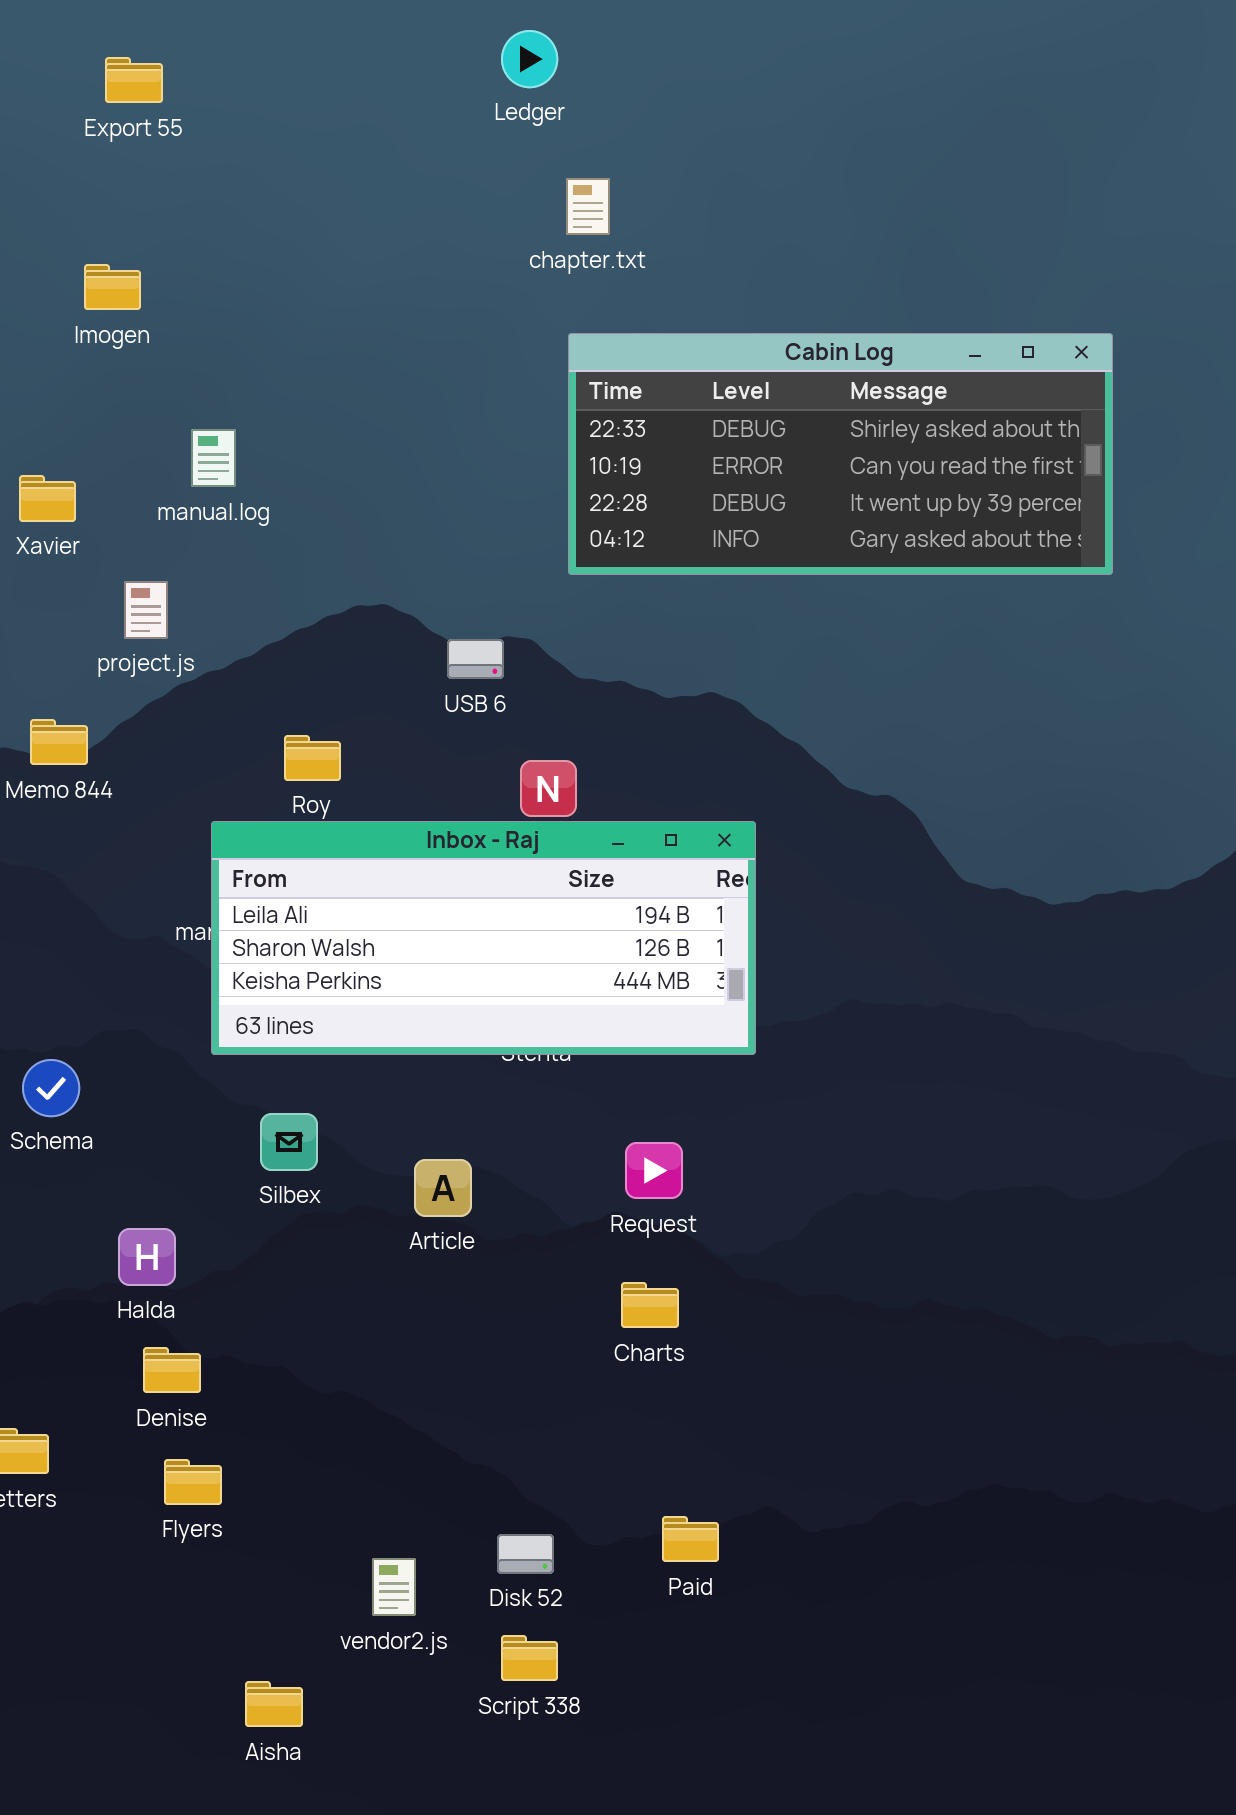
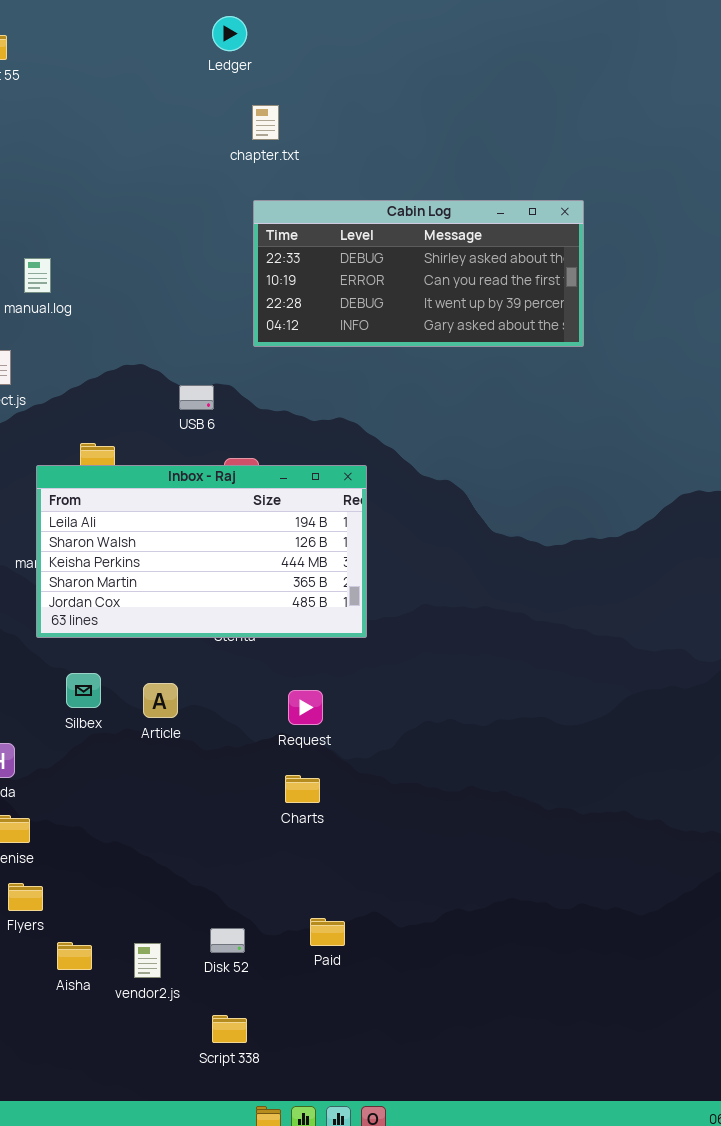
Inbox - Raj: [211,821,756,1055] -> [36,465,367,638], resized
Article: [414,1159,472,1217] -> [143,683,178,718], moved
Script 338: [501,1635,558,1681] -> [212,1015,247,1043], moved
Aisha: [245,1681,303,1727] -> [57,942,92,970], moved

